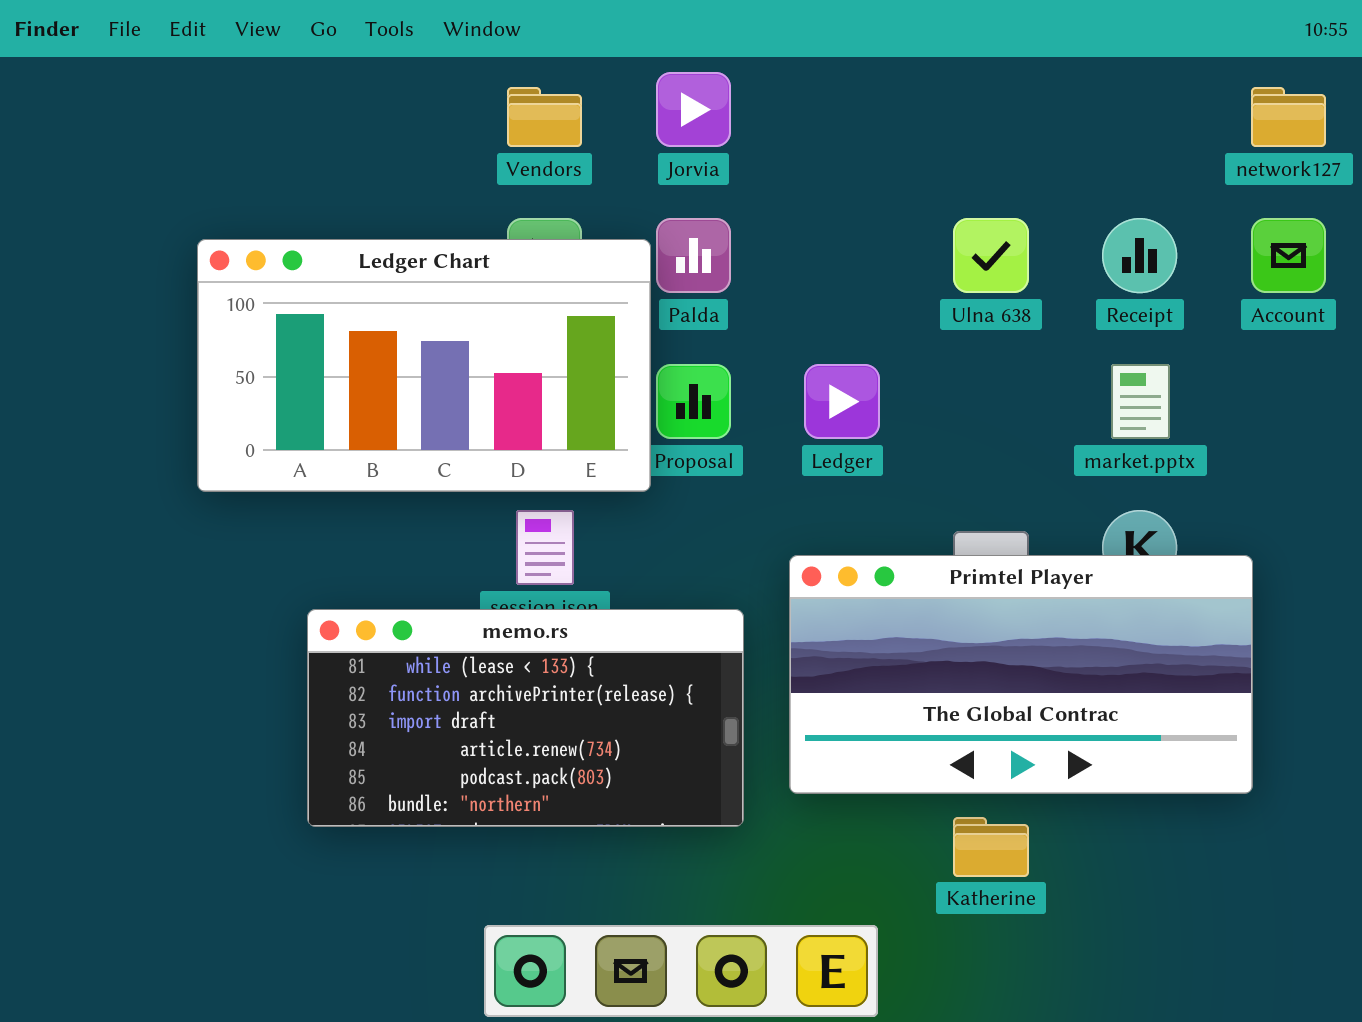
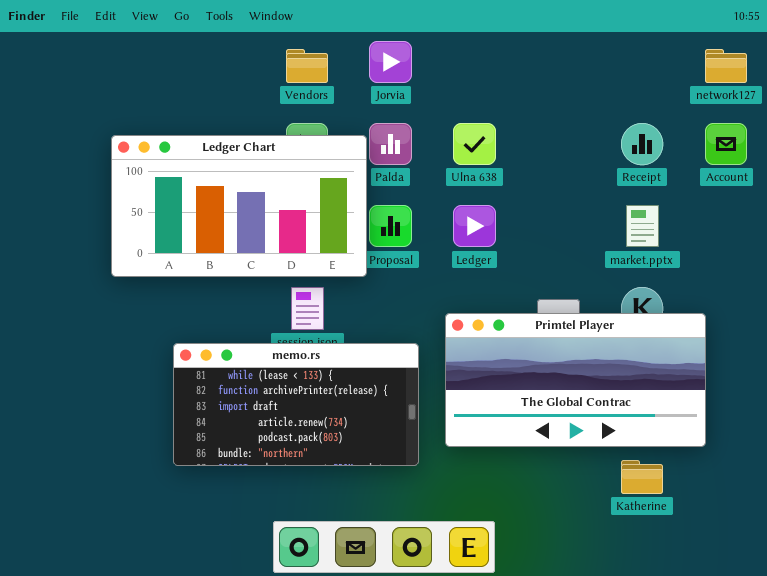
Ulna 638: [953,218,1029,293] -> [453,123,496,165], moved
Katherine: [953,817,1029,877] -> [621,460,663,494], moved

